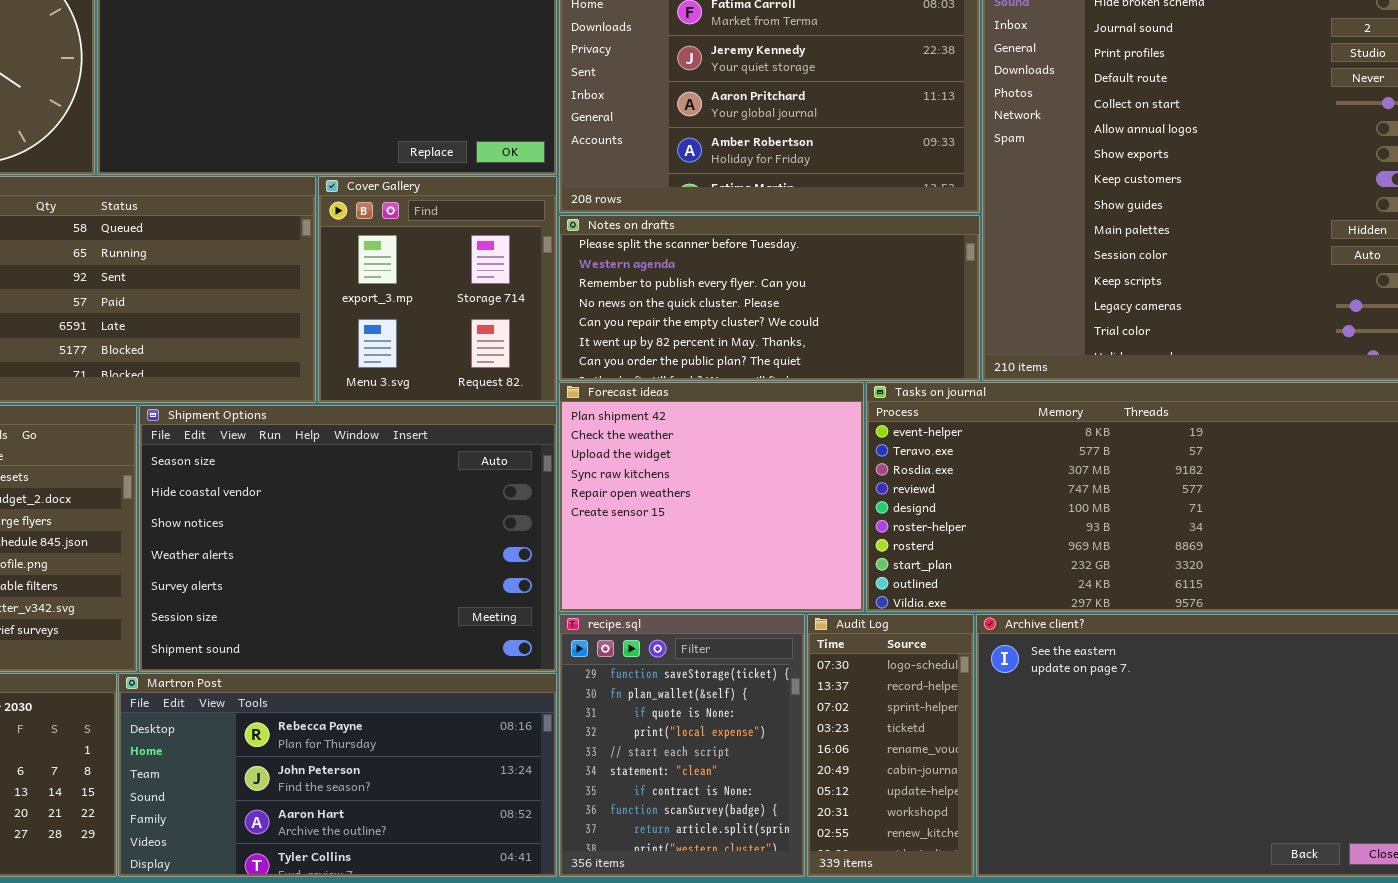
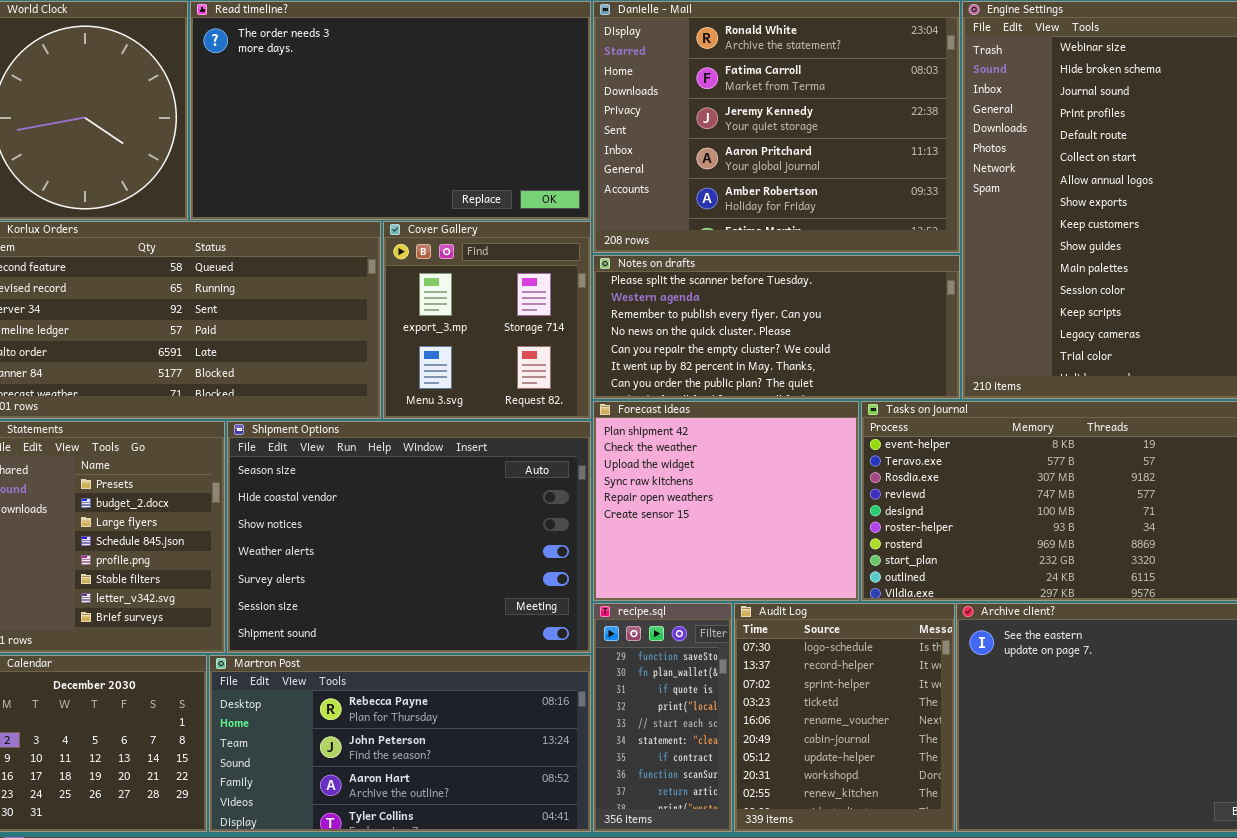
recipe.sql: [559,614,805,877] -> [593,603,732,832], resized
Audit Log: [807,614,974,877] -> [734,603,955,832], resized

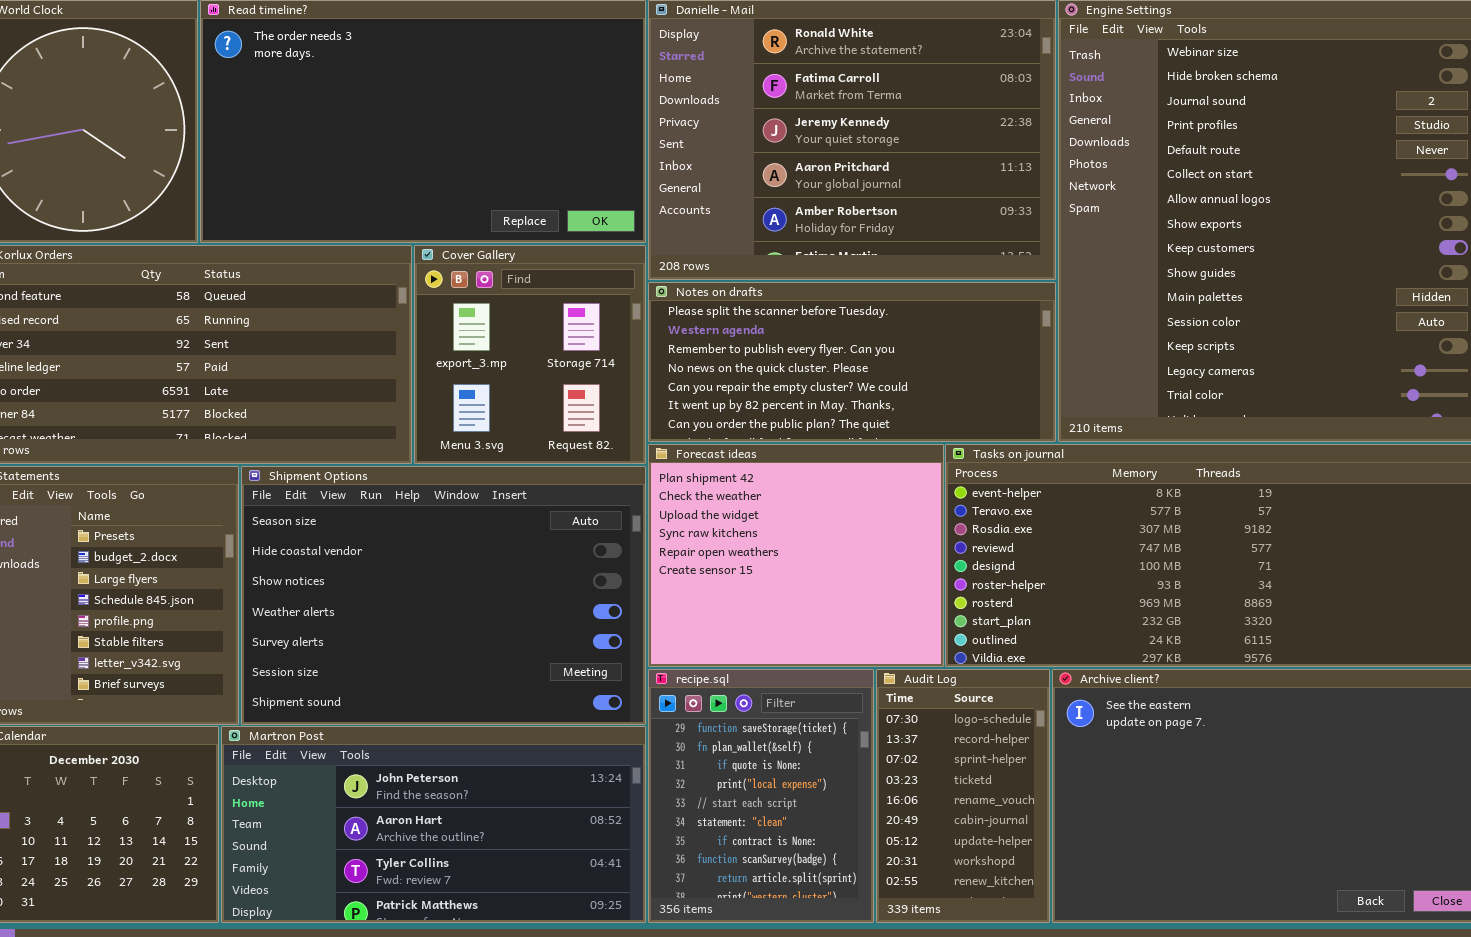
recipe.sql: [593,603,732,832] -> [648,669,874,923], resized
Audit Log: [734,603,955,832] -> [876,669,1050,923], resized
Martron Post: [209,655,591,832] -> [221,726,646,923], scrolled down 1 row

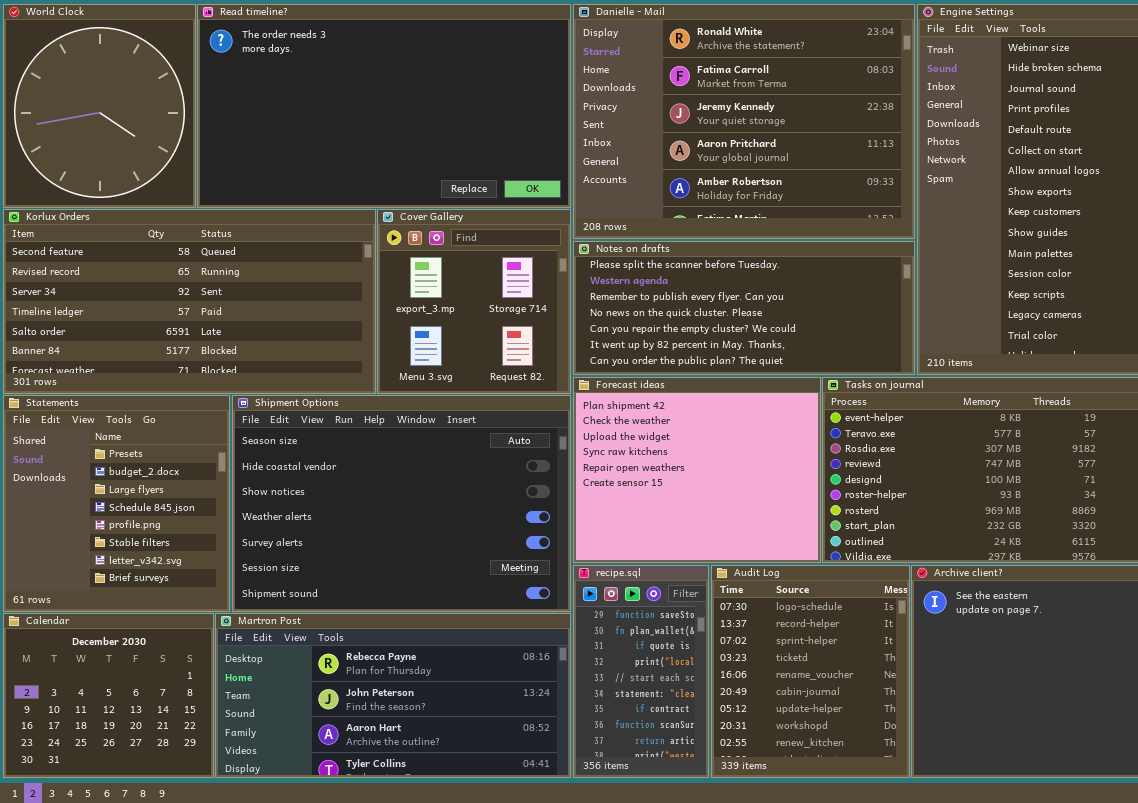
recipe.sql: [648,669,874,923] -> [573,565,709,778], resized
Audit Log: [876,669,1050,923] -> [711,565,910,778], resized
Martron Post: [221,726,646,923] -> [215,613,571,778], scrolled up 1 row

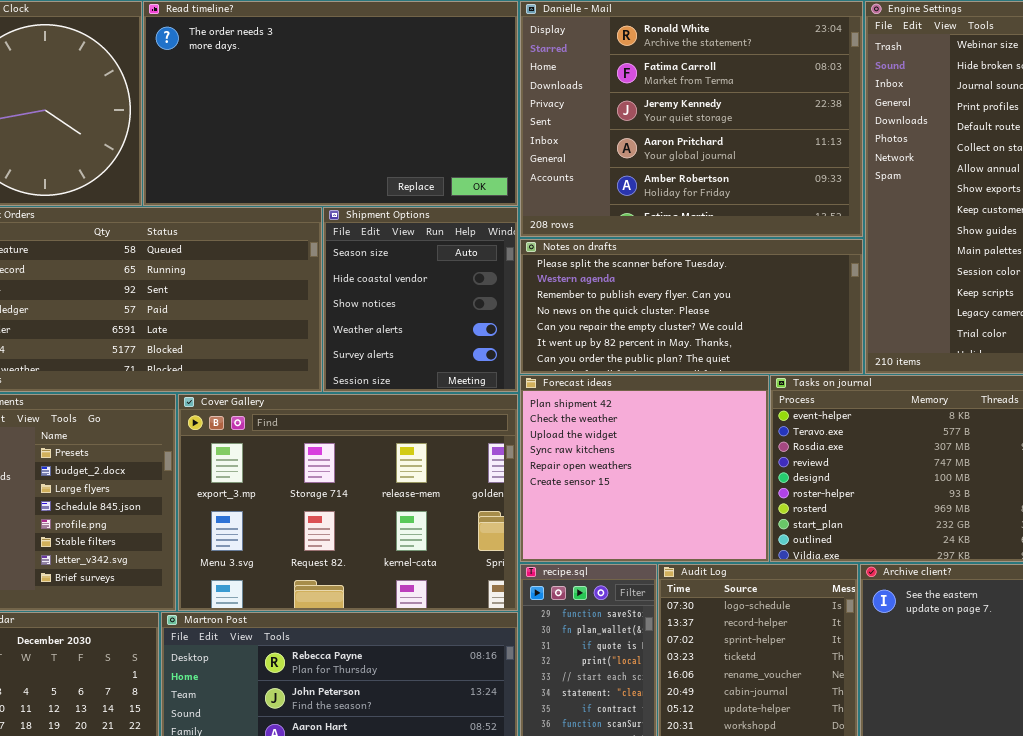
Cover Gallery: [377,209,571,394] -> [178,394,518,611], moved, resized
Shipment Options: [232,395,571,612] -> [323,207,518,392], moved, resized

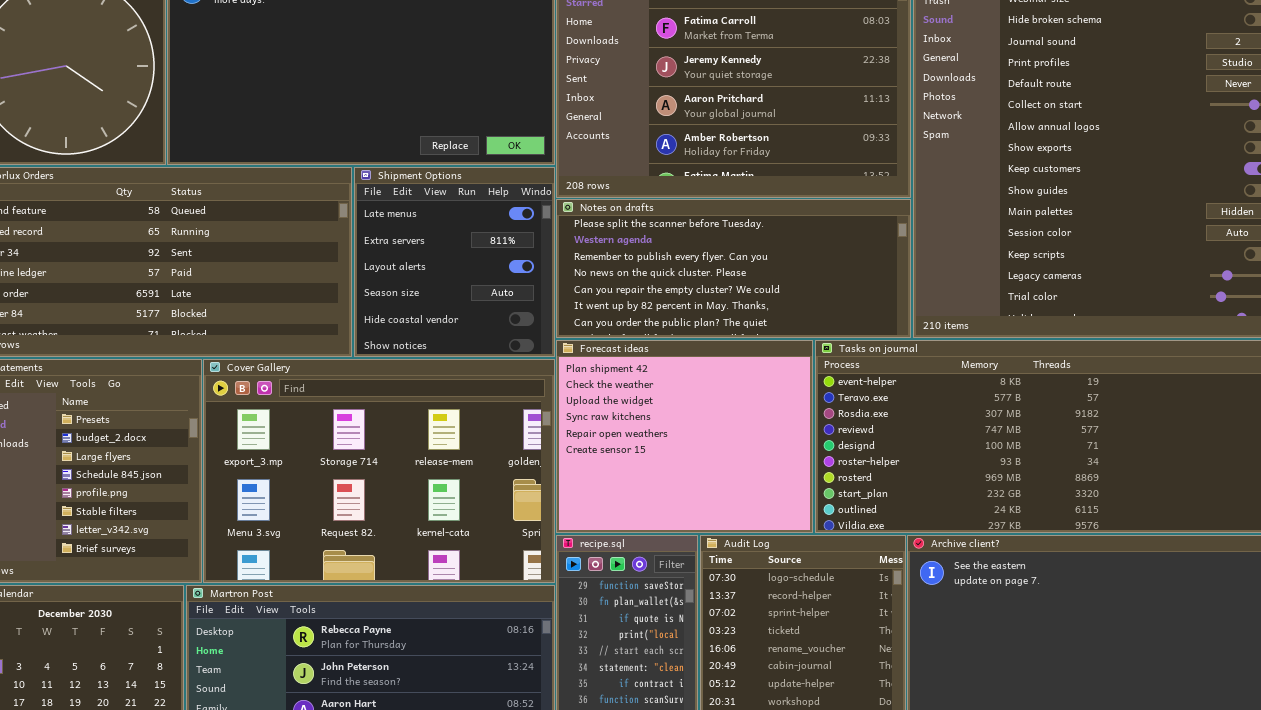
Shipment Options: [323,207,518,392] -> [354,167,555,357], scrolled up 3 rows

